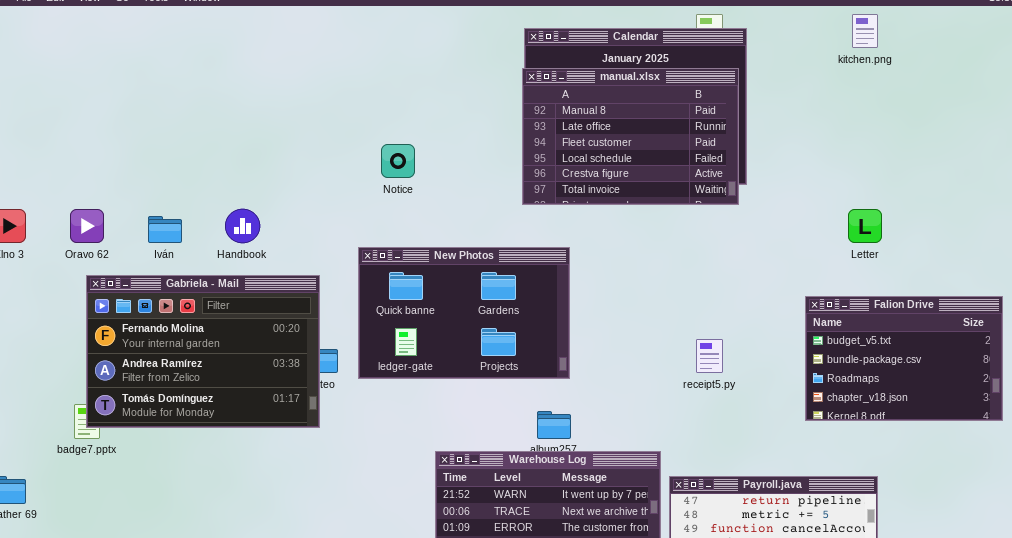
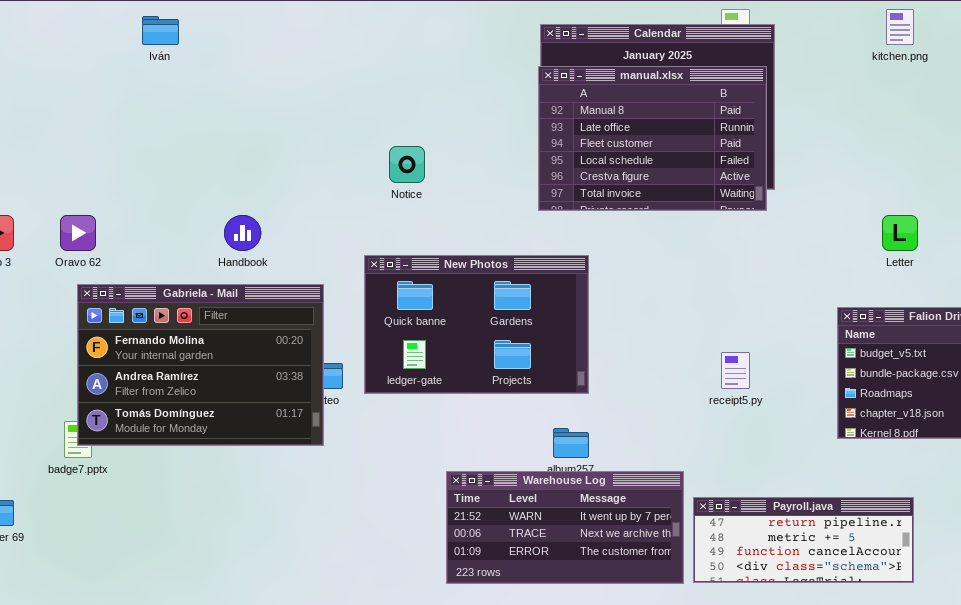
Iván: [148,216,182,243] -> [142,16,179,45], moved

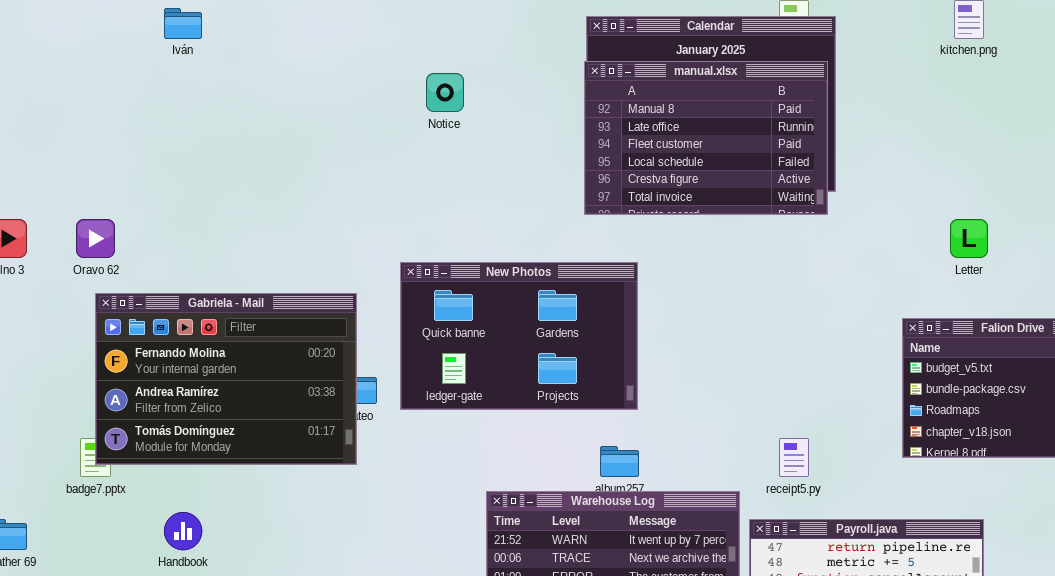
Notice: [389,146,425,183] -> [426,73,464,112], moved
Handbook: [224,215,261,251] -> [164,512,202,550], moved
receipt5.py: [721,352,750,389] -> [779,438,809,477], moved

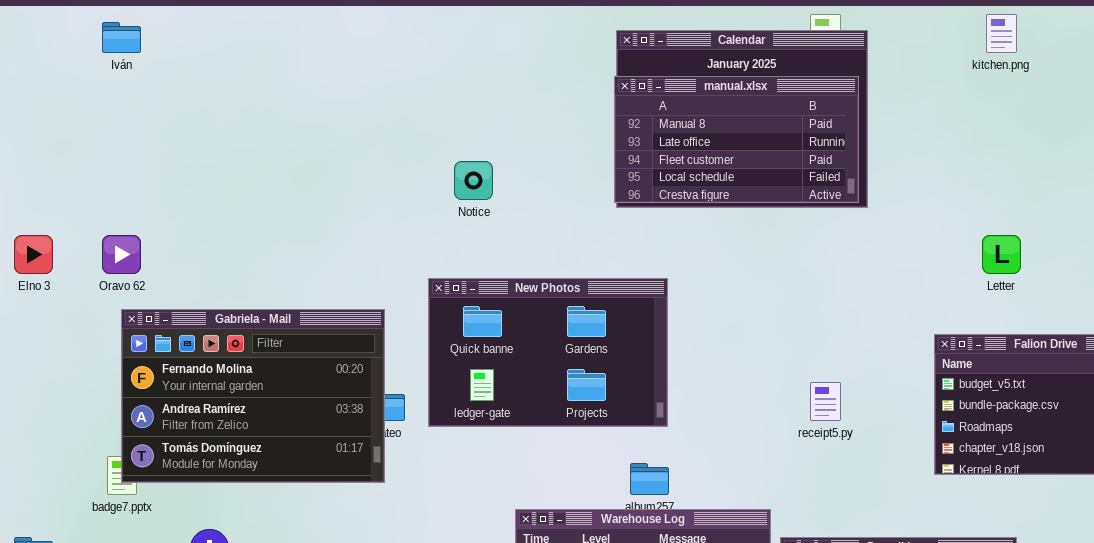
Iván: [164,8,202,39] -> [102,22,141,53], moved
manual.xlsx: [584,61,828,215] -> [614,76,859,203], resized
Notice: [426,73,464,112] -> [454,161,493,200], moved
receipt5.py: [779,438,809,477] -> [810,382,841,421], moved

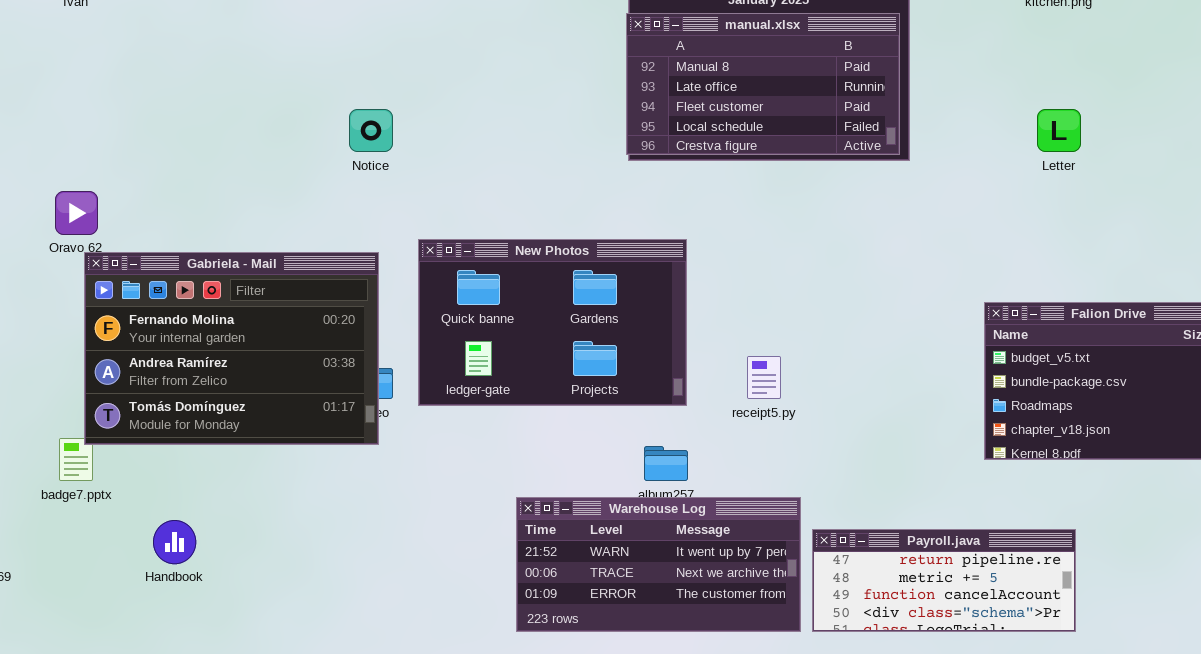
Notice: [454,161,493,200] -> [349,109,393,152], moved
Letter: [982,235,1021,274] -> [1037,109,1081,152], moved
Gabriela - Mail: [121,309,385,483] -> [84,252,379,445], moved
receipt5.py: [810,382,841,421] -> [747,356,781,399], moved

